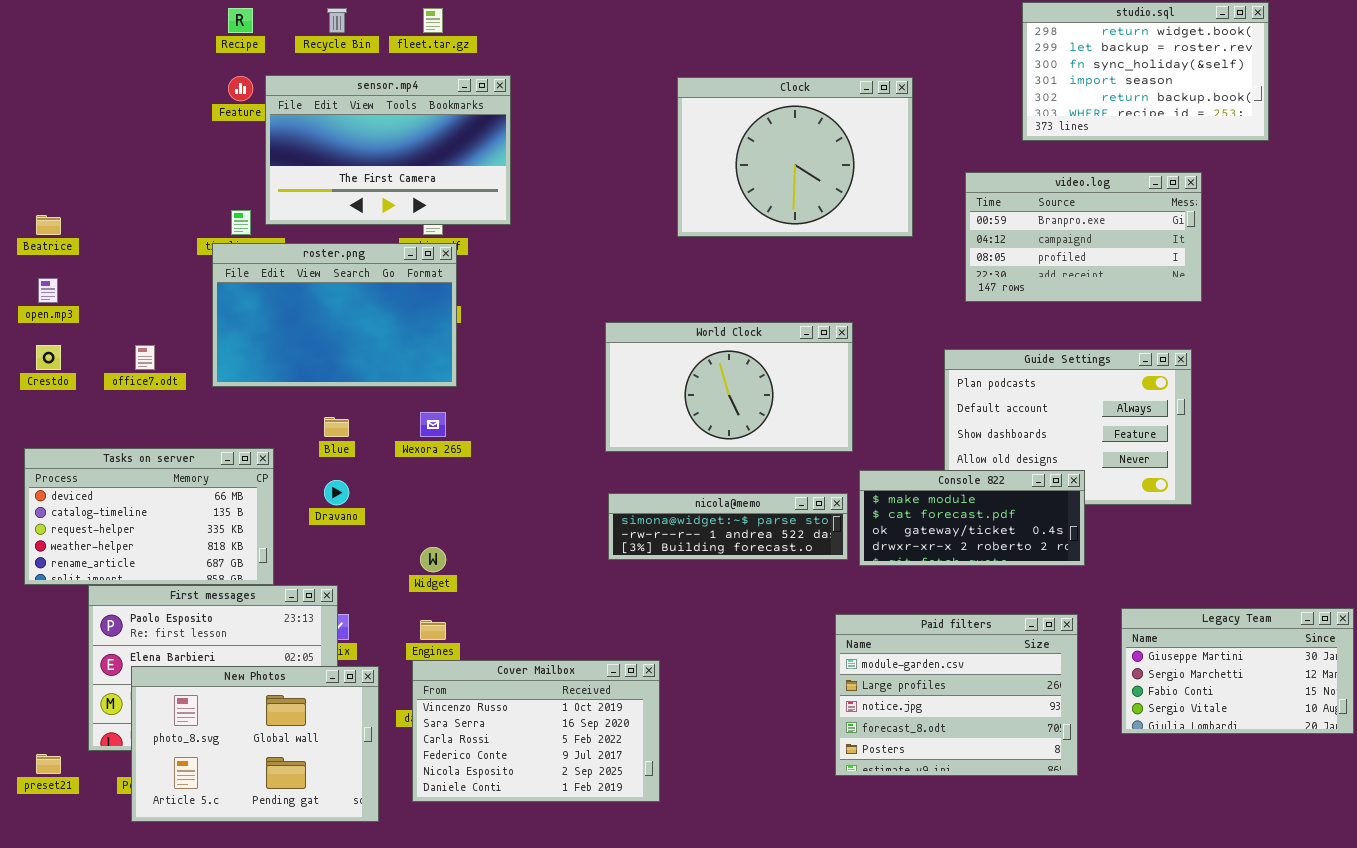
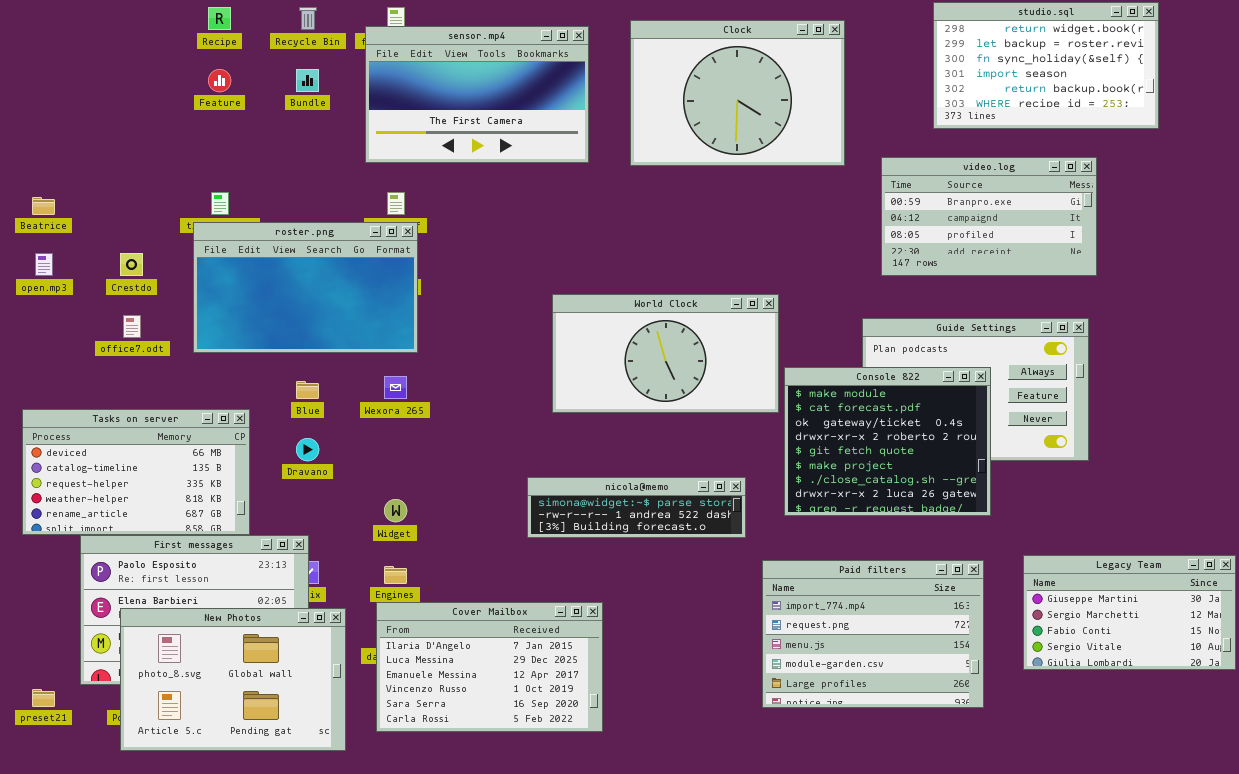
sensor.mp4: [265,75,511,225] -> [365,26,589,163], moved
Clock: [677,77,913,237] -> [630,20,845,166], moved
Crestdo: [36,345,61,370] -> [120,253,143,276], moved
Console 822: [859,470,1085,566] -> [784,367,991,516], resized
nicola@memo: [608,493,848,560] -> [527,477,746,538], moved
Paid filters: [835,614,1078,776] -> [762,560,984,708], scrolled up 3 rows
Cover Mailbox: [412,660,660,802] -> [376,602,603,732], scrolled up 3 rows

